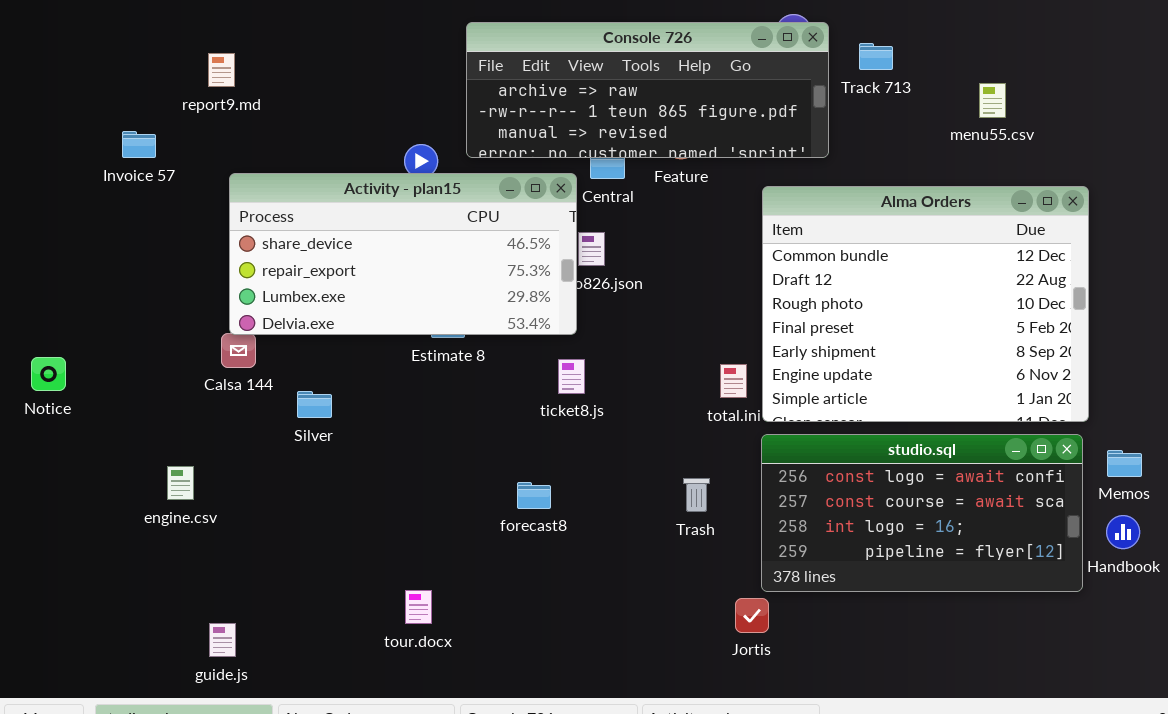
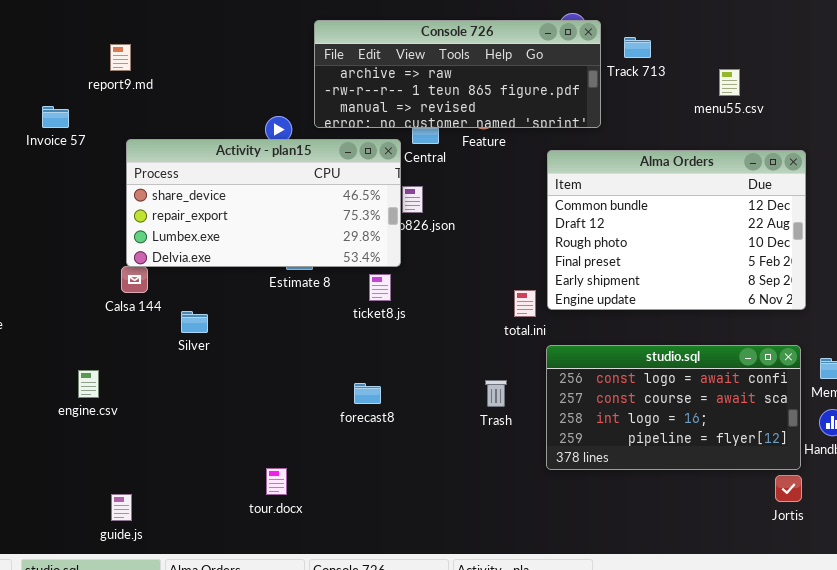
Alma Orders: [762,186,1089,422] -> [547,150,806,310], resized
ticket8.js: [558,359,585,394] -> [369,274,391,301], moved
Jortis: [735,598,769,633] -> [775,475,802,502], moved

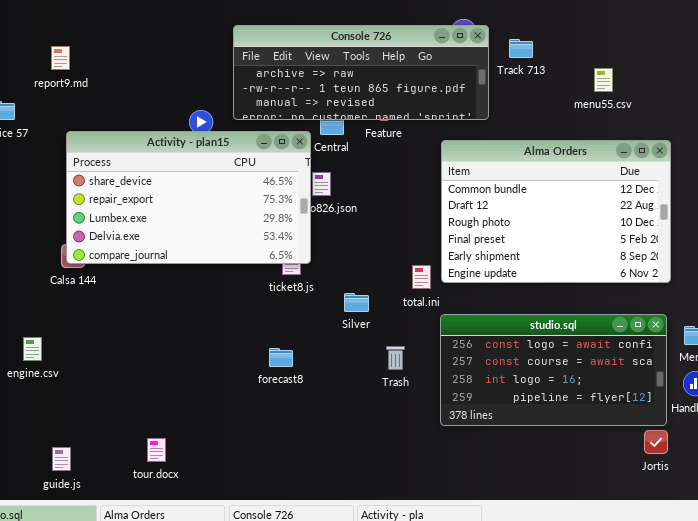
Activity - plan15: [126,139,401,267] -> [66,131,311,264], resized
Silver: [181,311,208,333] -> [344,293,369,312], moved
tour.docx: [266,468,287,495] -> [147,438,166,462], moved

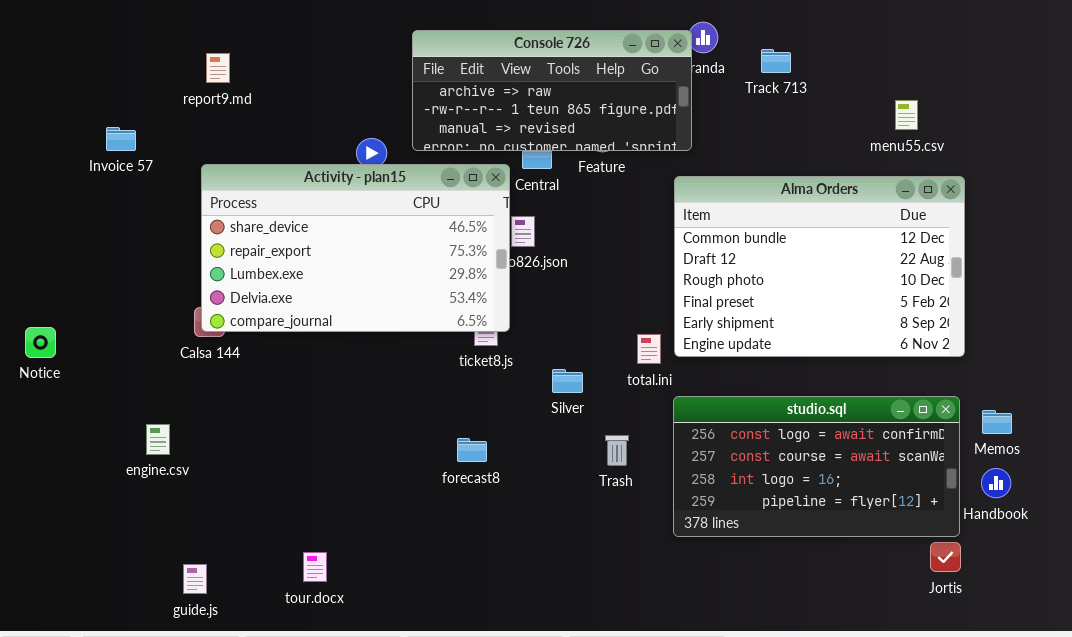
Console 726: [233,25,489,120] -> [412,30,692,151], resized
report9.md: [51,46,70,70] -> [206,53,230,83], moved
menu55.csv: [594,68,613,92] -> [895,100,918,130], moved

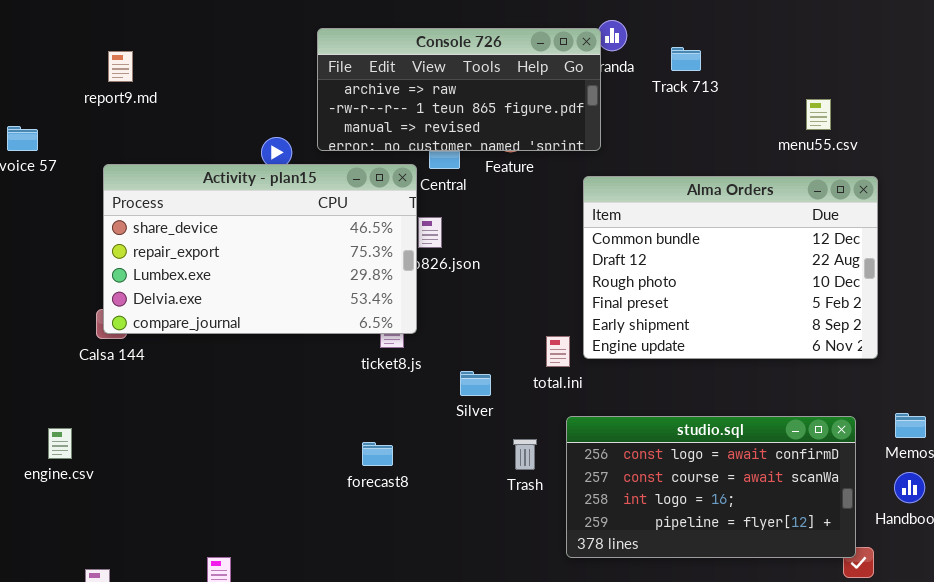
studio.sql: [673,396,960,537] -> [566,416,856,558], moved

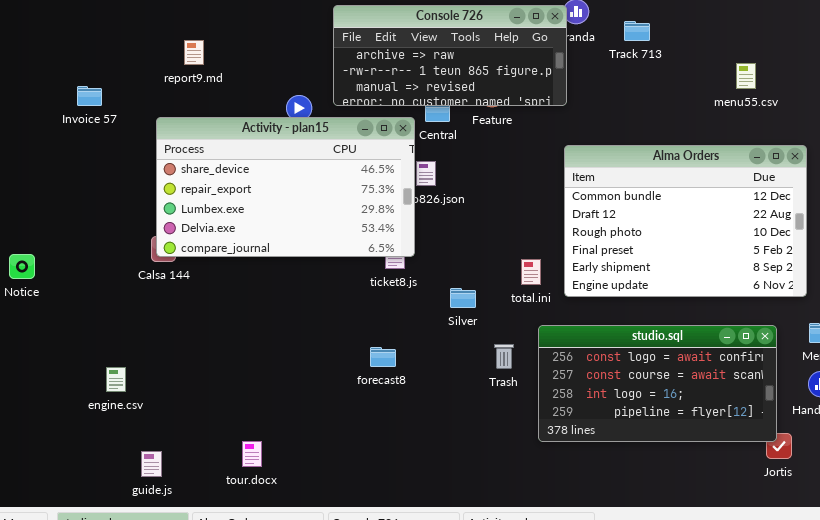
report9.md: [108,51,133,82] -> [184,40,204,65], moved
Alma Orders: [583,176,878,359] -> [564,145,807,297], moved
engine.csv: [48,428,72,459] -> [106,367,126,392], moved

